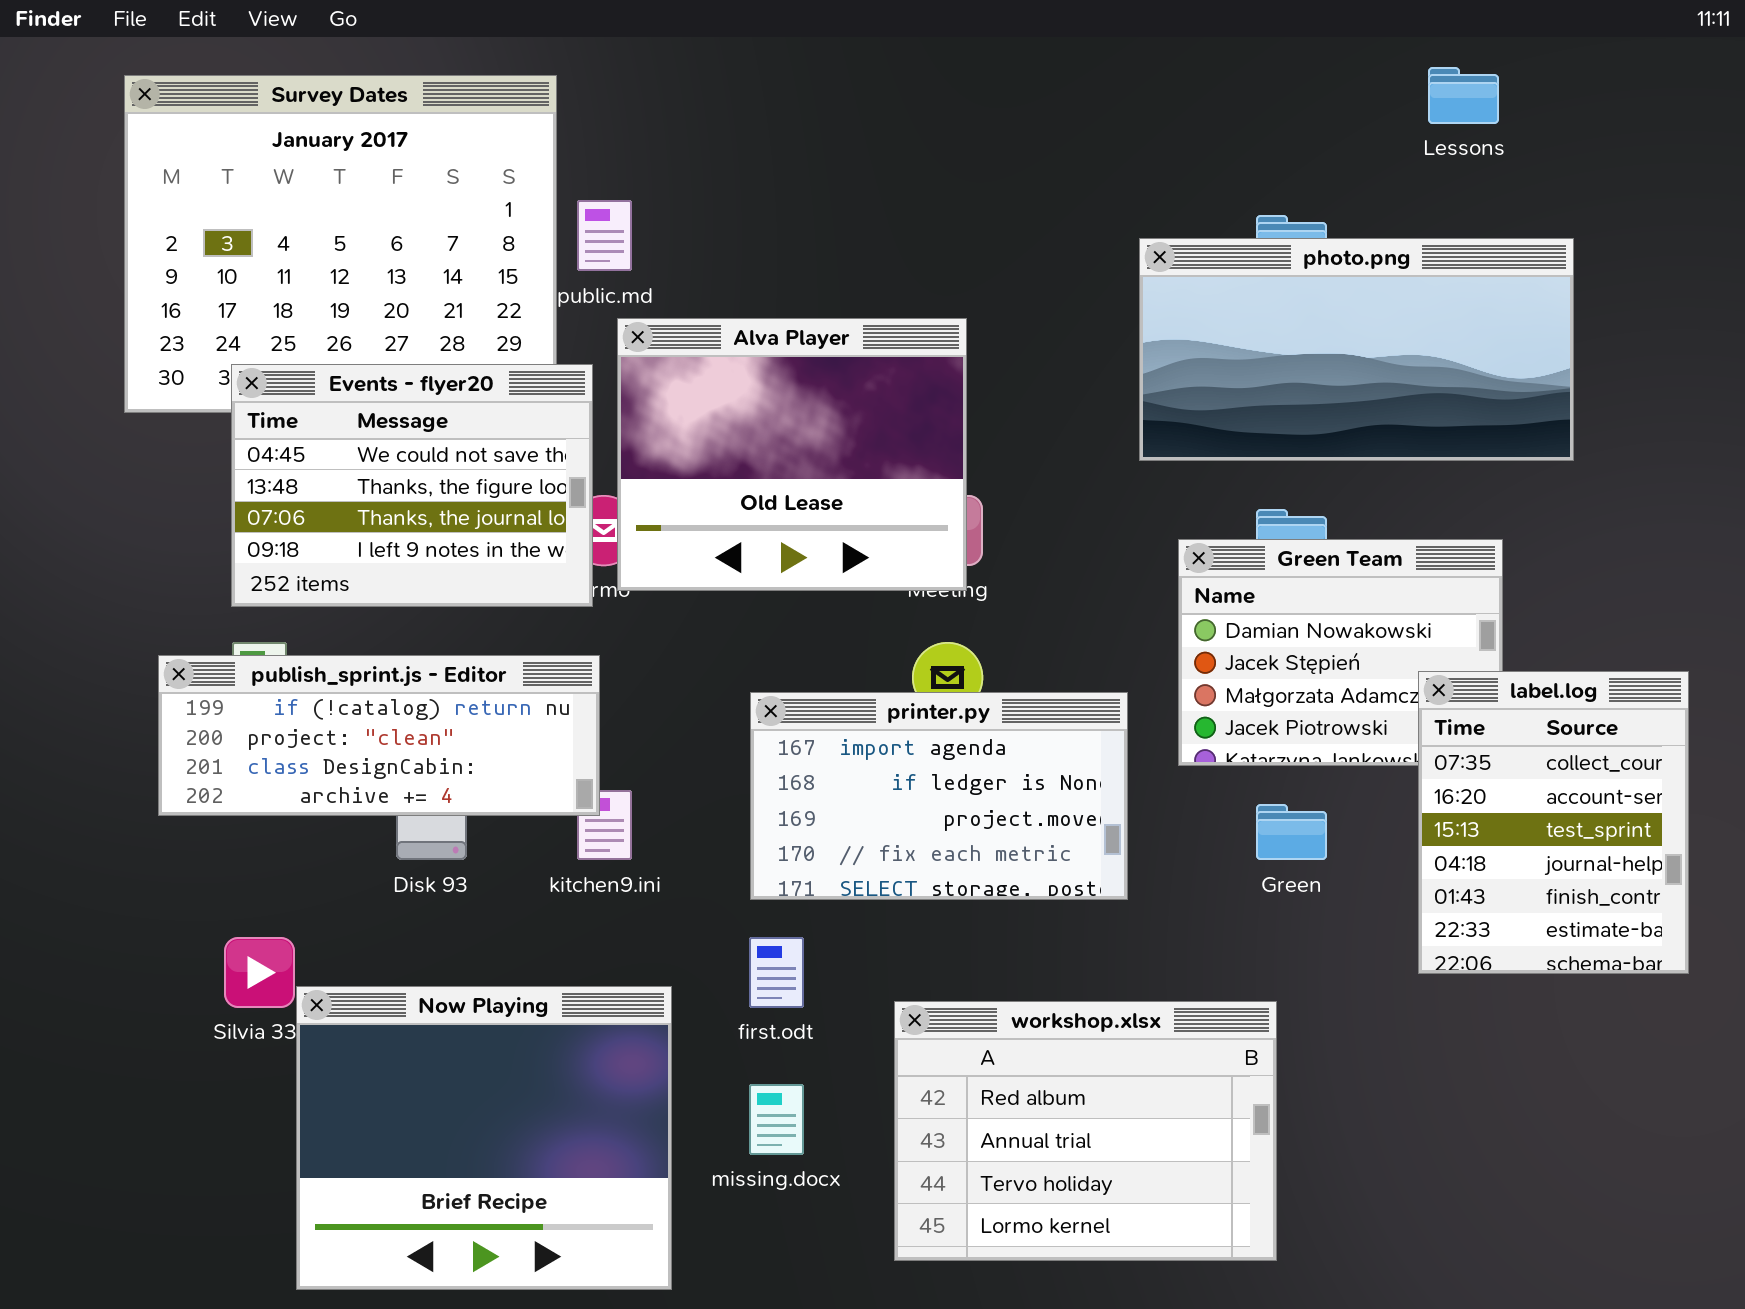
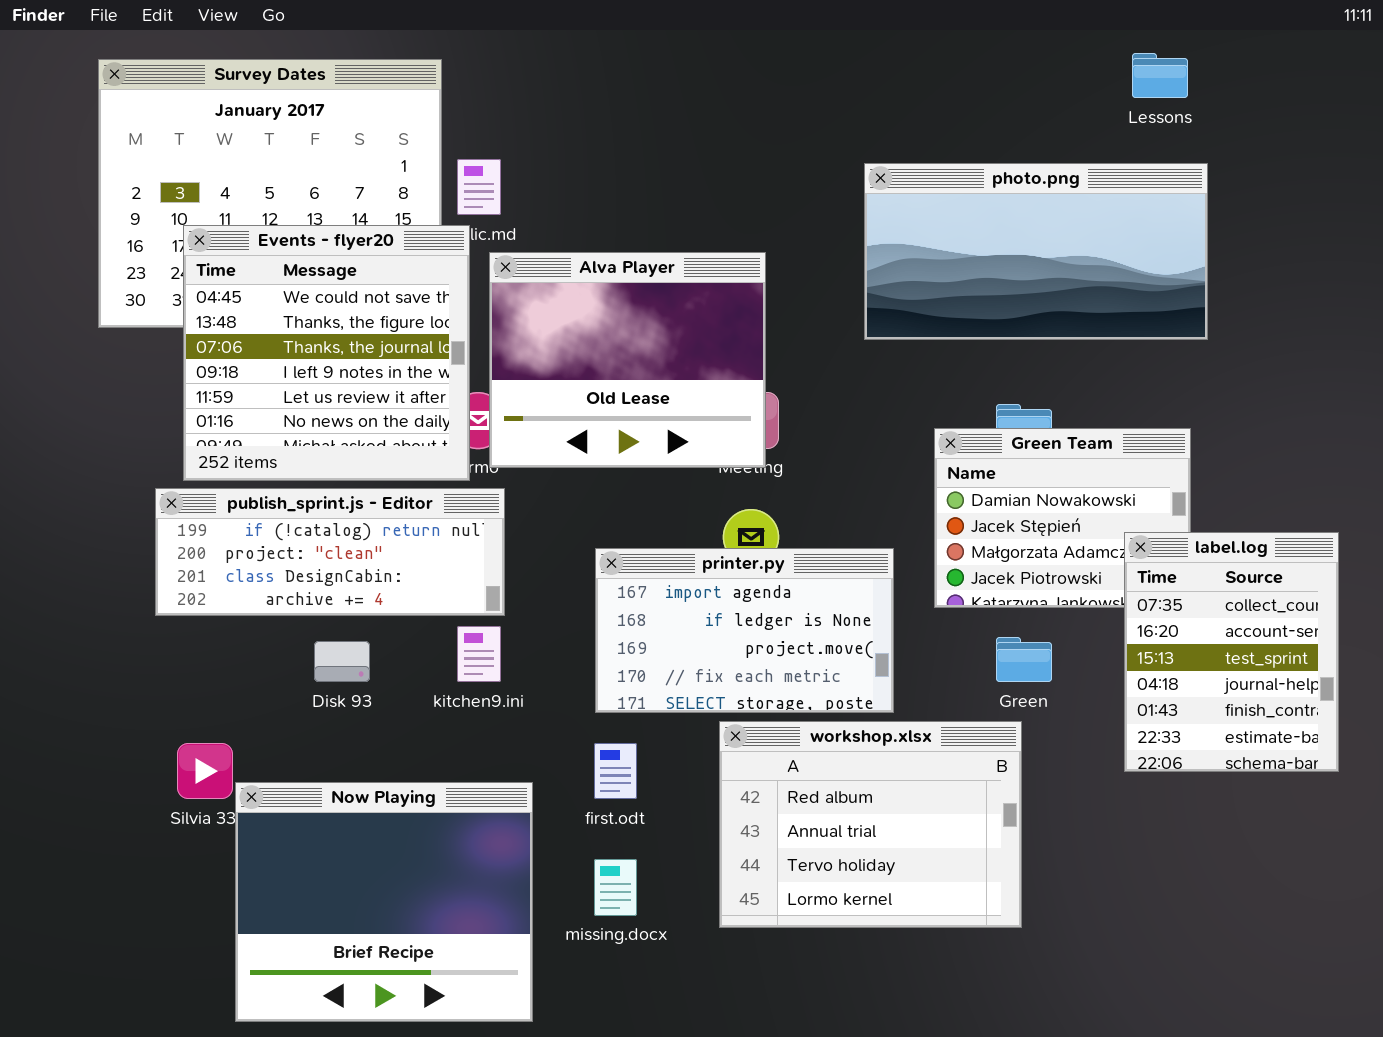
photo.png: [1139,238,1574,461] -> [864,163,1208,340], moved
Events - flyer20: [231,364,593,607] -> [183,225,470,481], resized
publish_sprint.js - Editor: [158,655,600,816] -> [155,488,505,616], moved
workshop.xlsx: [894,1001,1277,1261] -> [719,721,1022,928], moved

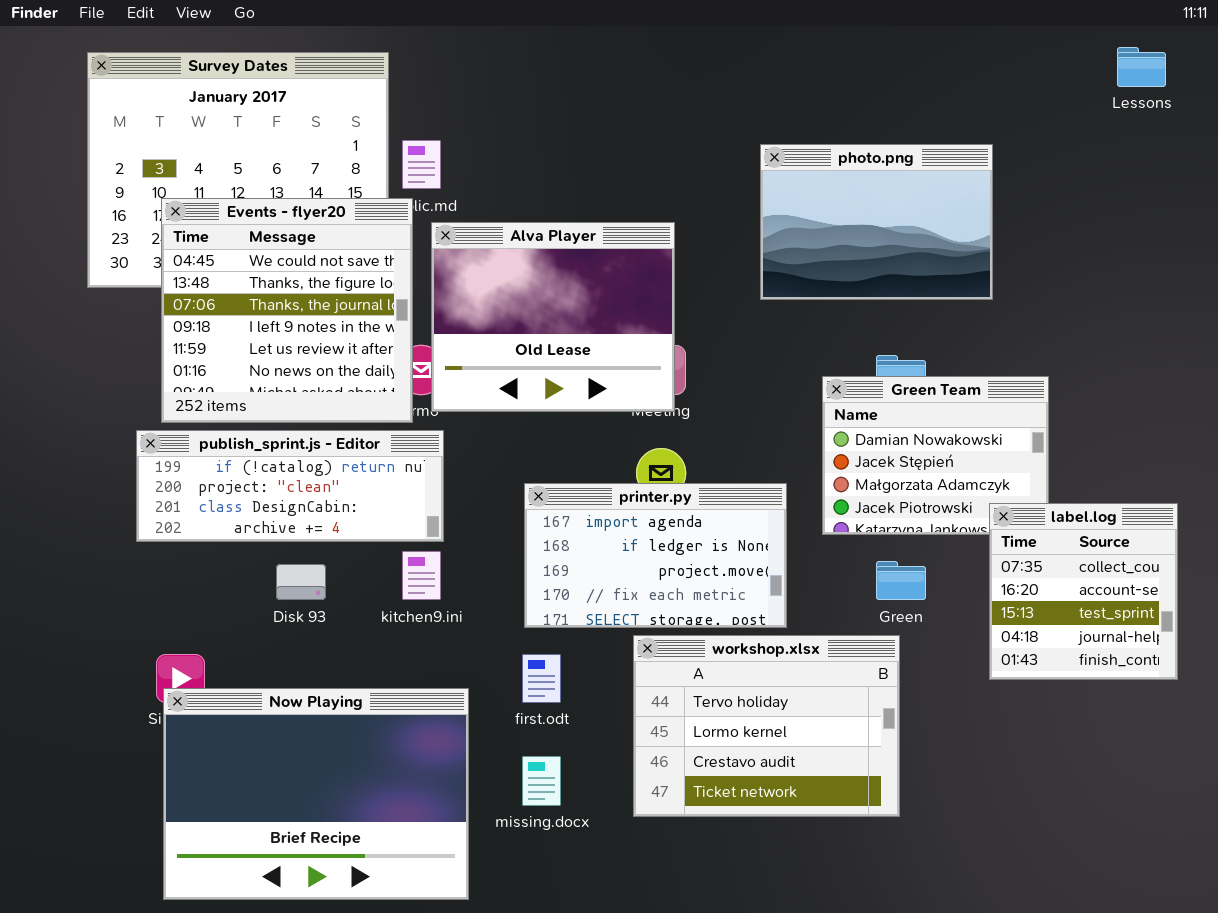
Lessons: [1132,53,1188,98] -> [1117,47,1166,87], moved
photo.png: [864,163,1208,340] -> [760,144,993,300], resized
label.log: [1124,532,1339,772] -> [989,503,1178,680], resized
workshop.xlsx: [719,721,1022,928] -> [633,635,900,817], scrolled down 2 rows
Now Playing: [235,782,533,1022] -> [163,688,469,900], resized

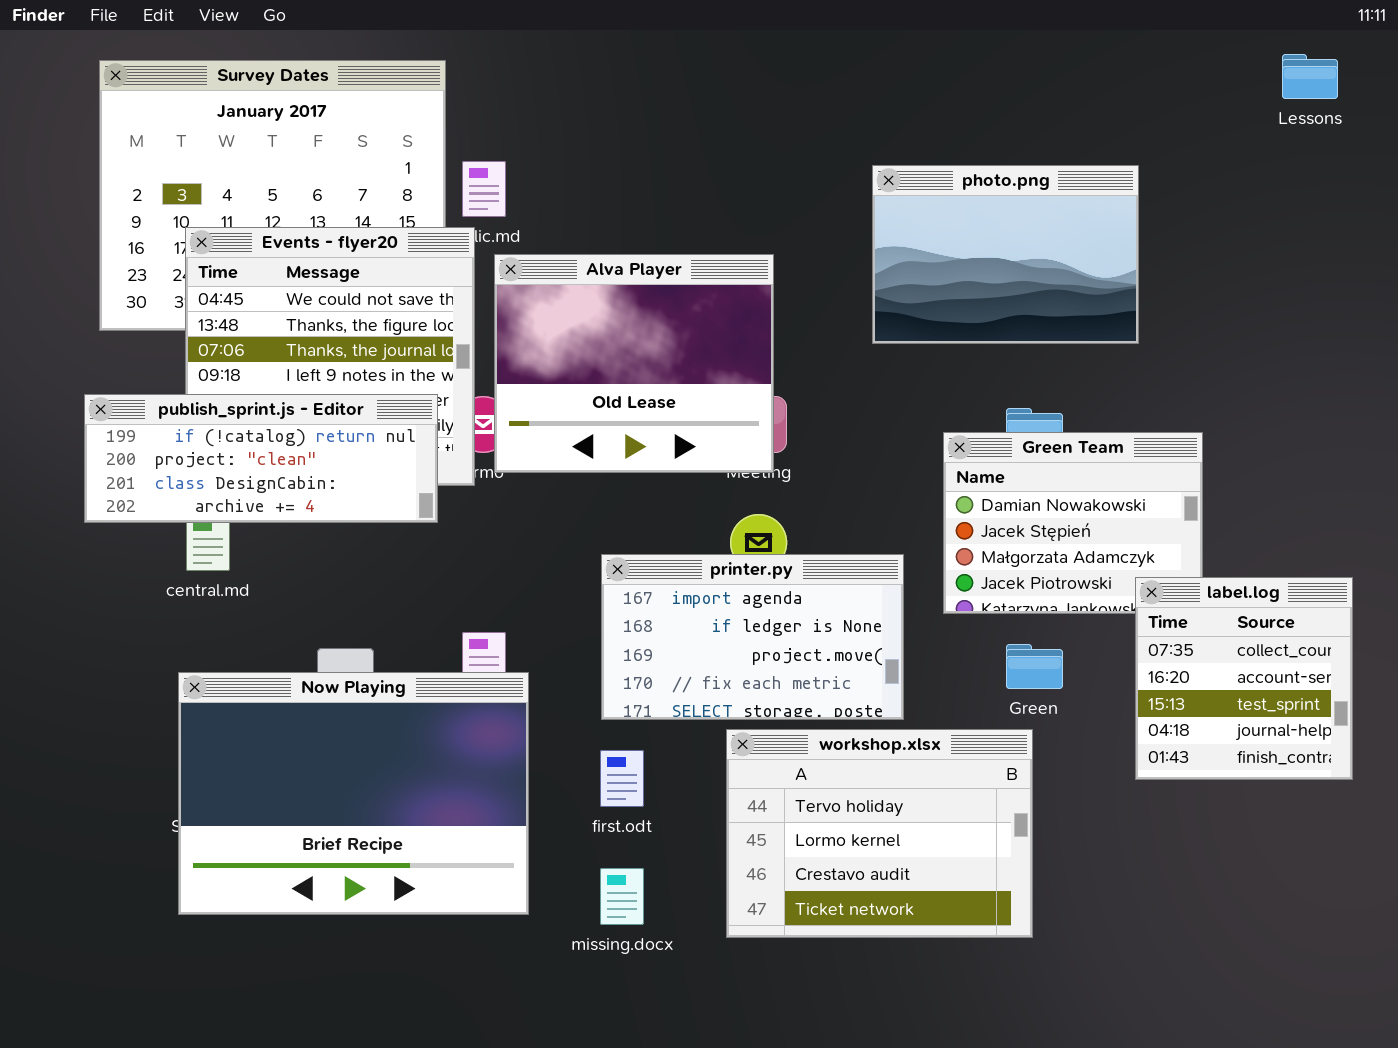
publish_sprint.js - Editor: [136,430,444,542] -> [84,394,438,523], moved
Now Playing: [163,688,469,900] -> [178,672,529,915], moved

